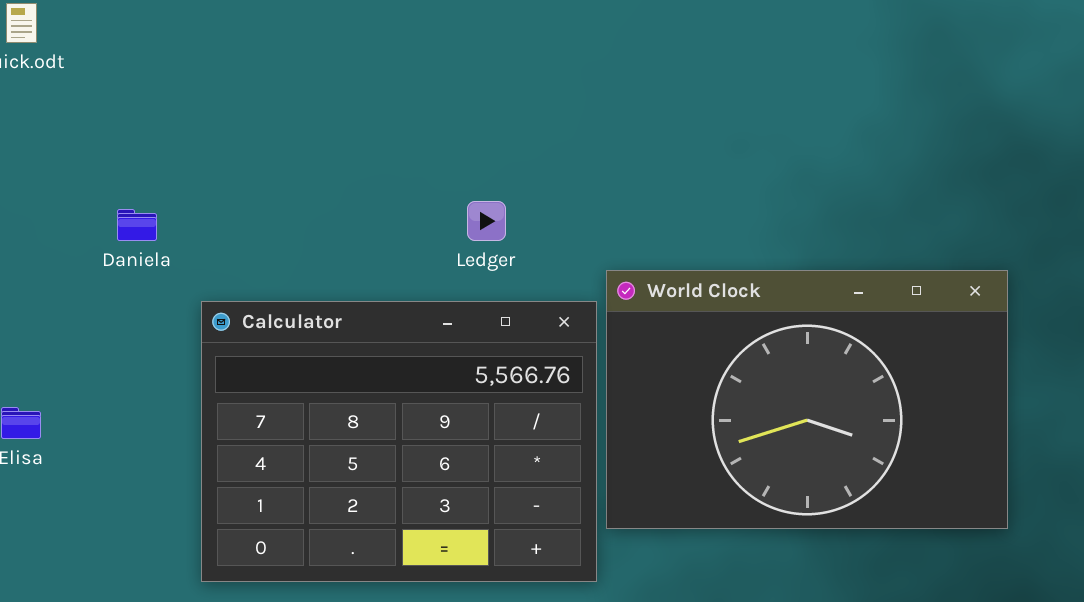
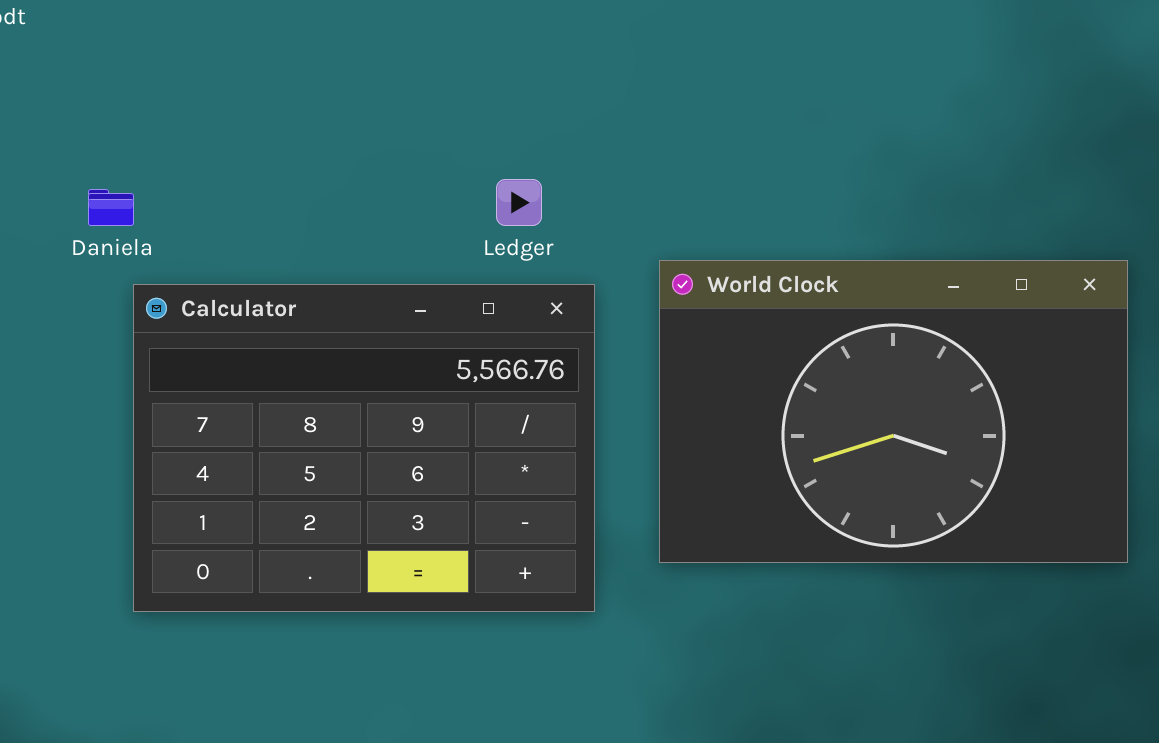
Calculator: [201,301,597,582] -> [133,284,595,612], moved

